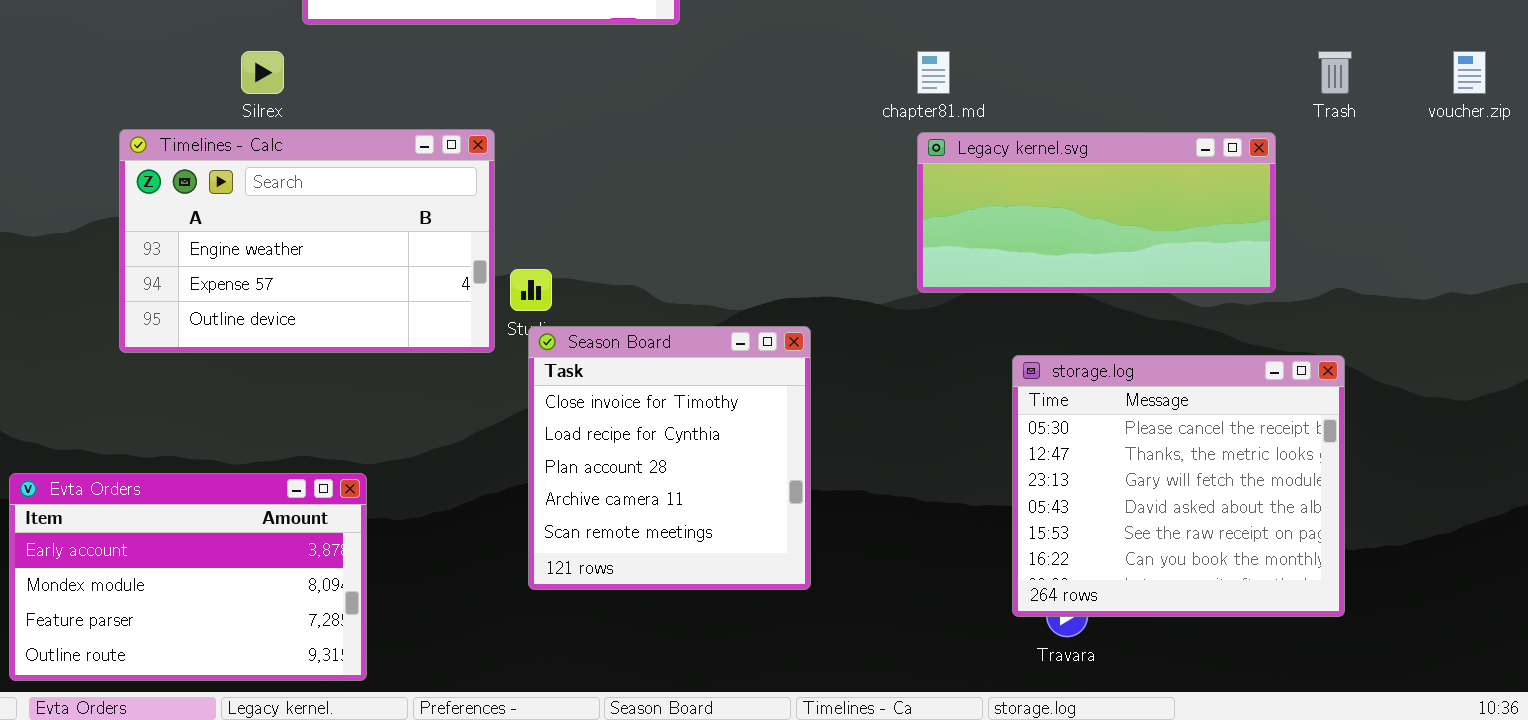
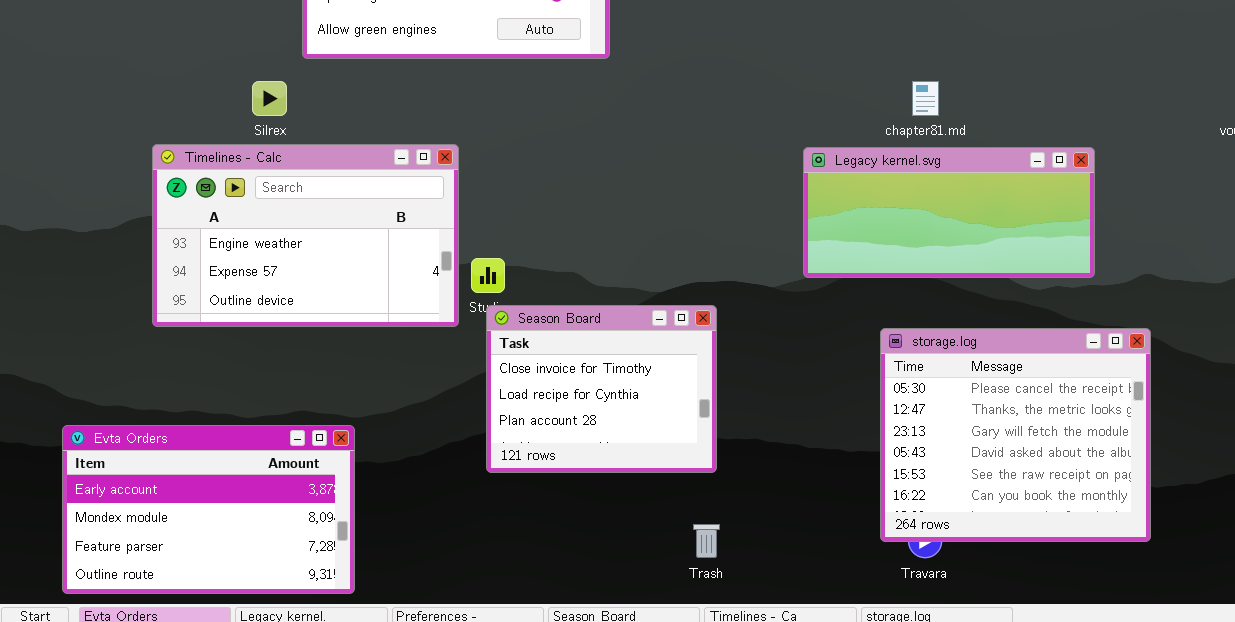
chapter81.md: [917,51,950,94] -> [912,81,939,116], moved
Trash: [1318,51,1352,94] -> [693,524,720,558], moved
Season Board: [528,326,811,590] -> [486,305,717,473], resized

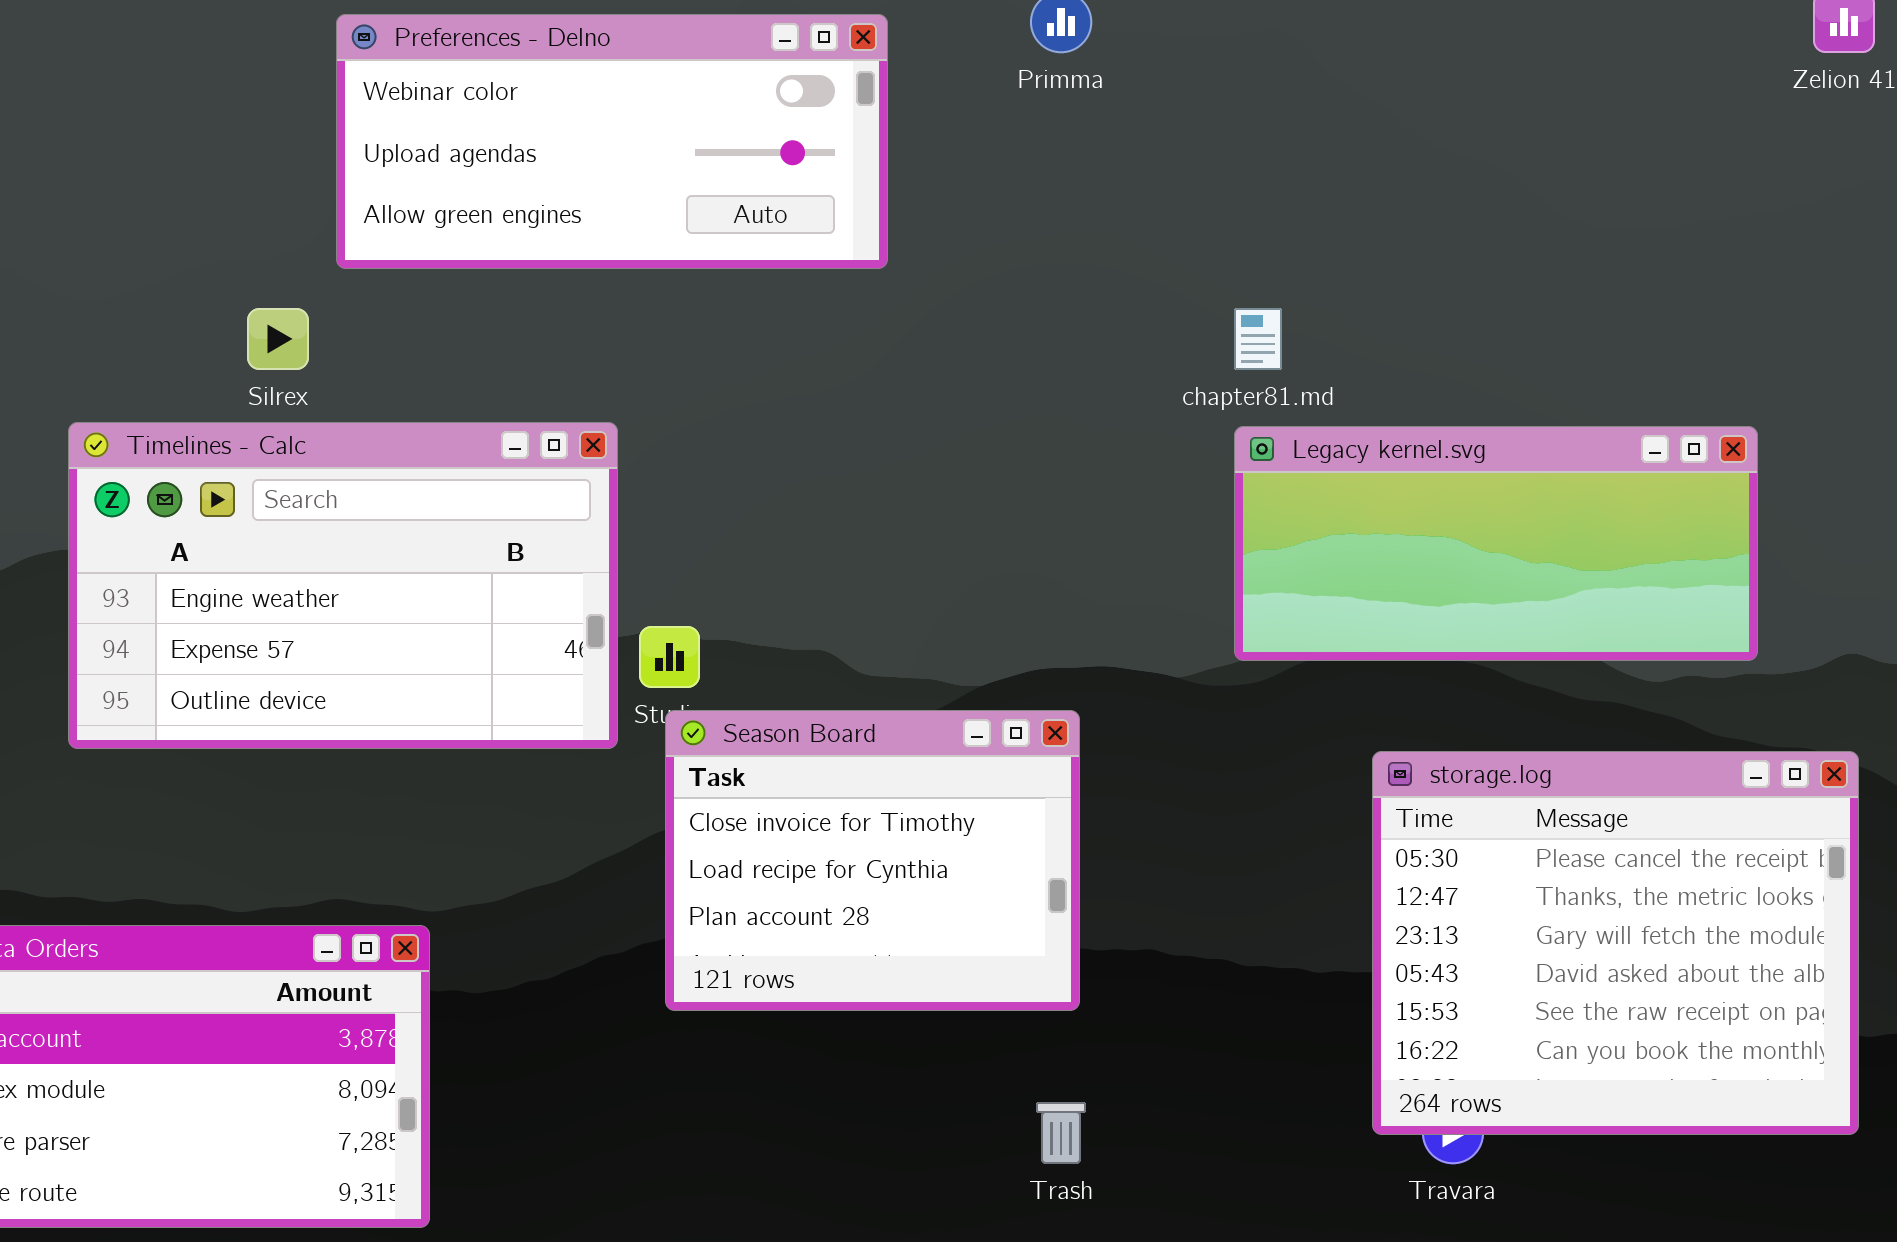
chapter81.md: [912,81,939,116] -> [1234,308,1282,370], moved

